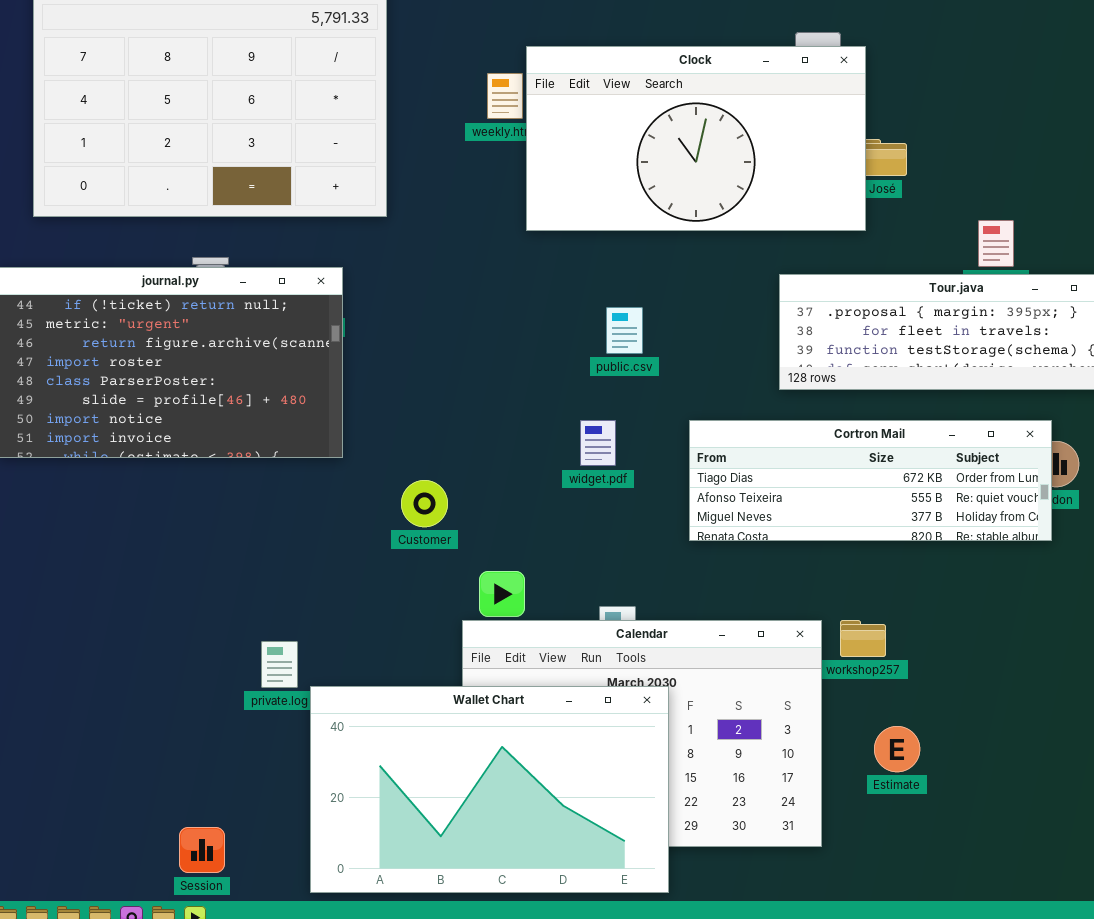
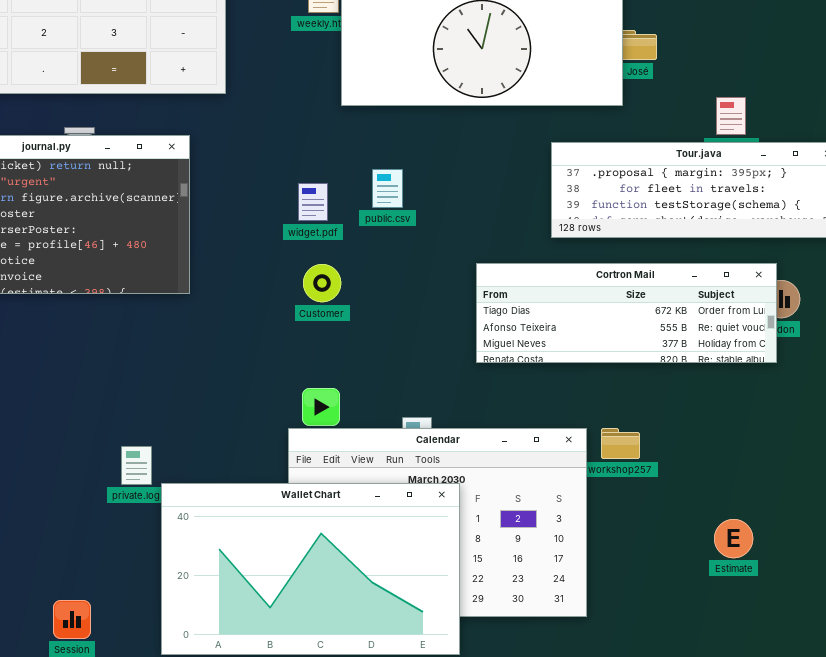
public.csv: [606,307,643,354] -> [372,169,403,208], moved
widget.pdf: [580,420,616,466] -> [298,183,328,221], moved
Customer: [401,480,448,527] -> [303,264,341,302], moved
Estimate: [874,726,920,772] -> [714,519,753,558], moved

